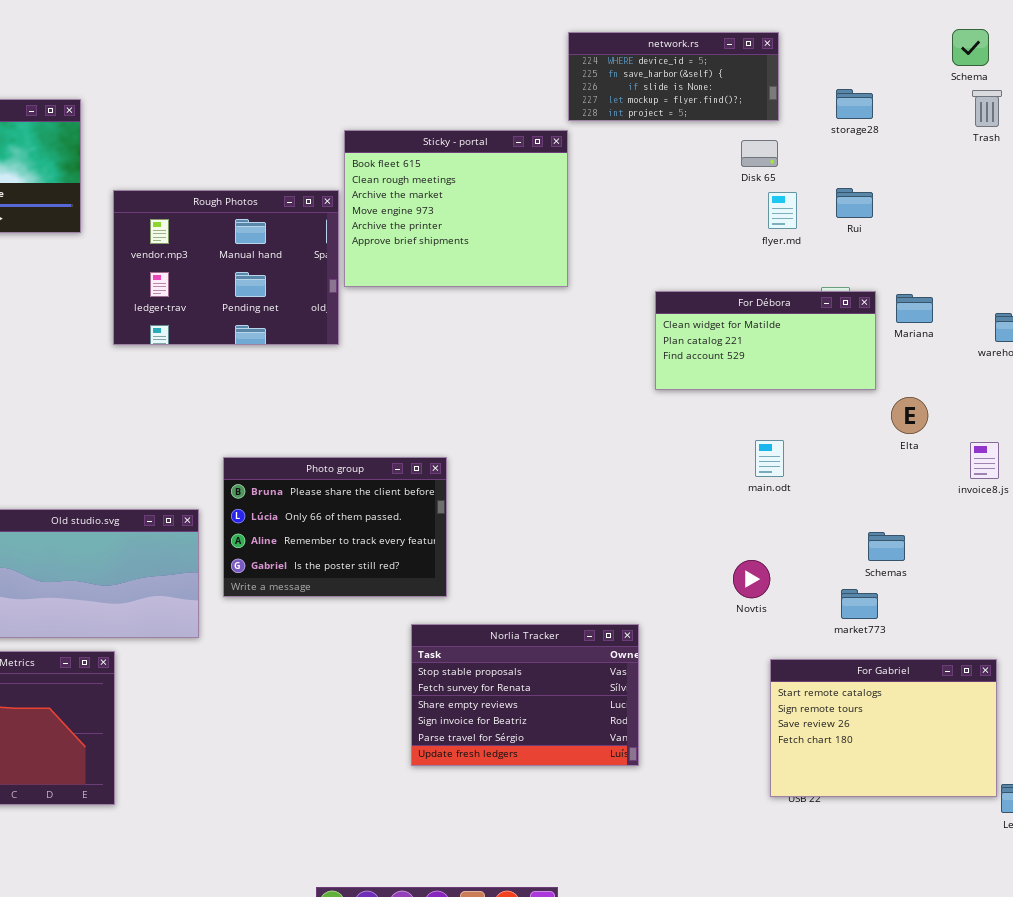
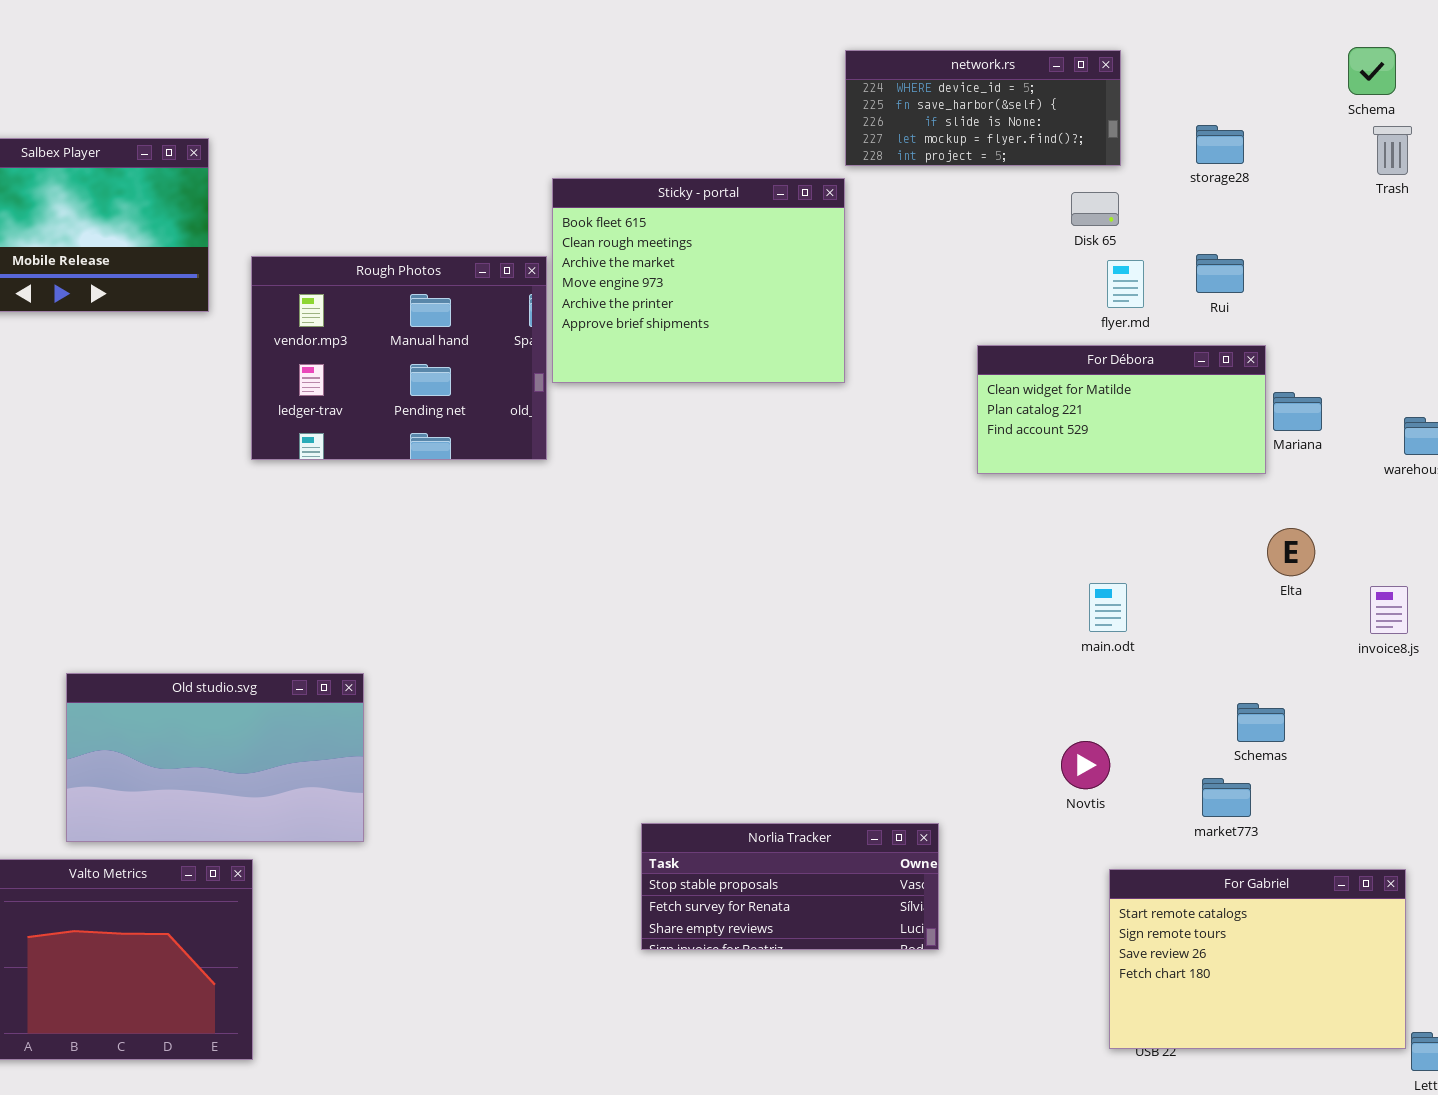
For Débora: [655,291,876,390] -> [977,345,1266,474], moved
Photo group: [223,457,447,597] -> none, closed
Norlia Tracker: [411,624,639,766] -> [641,823,939,950], resized

